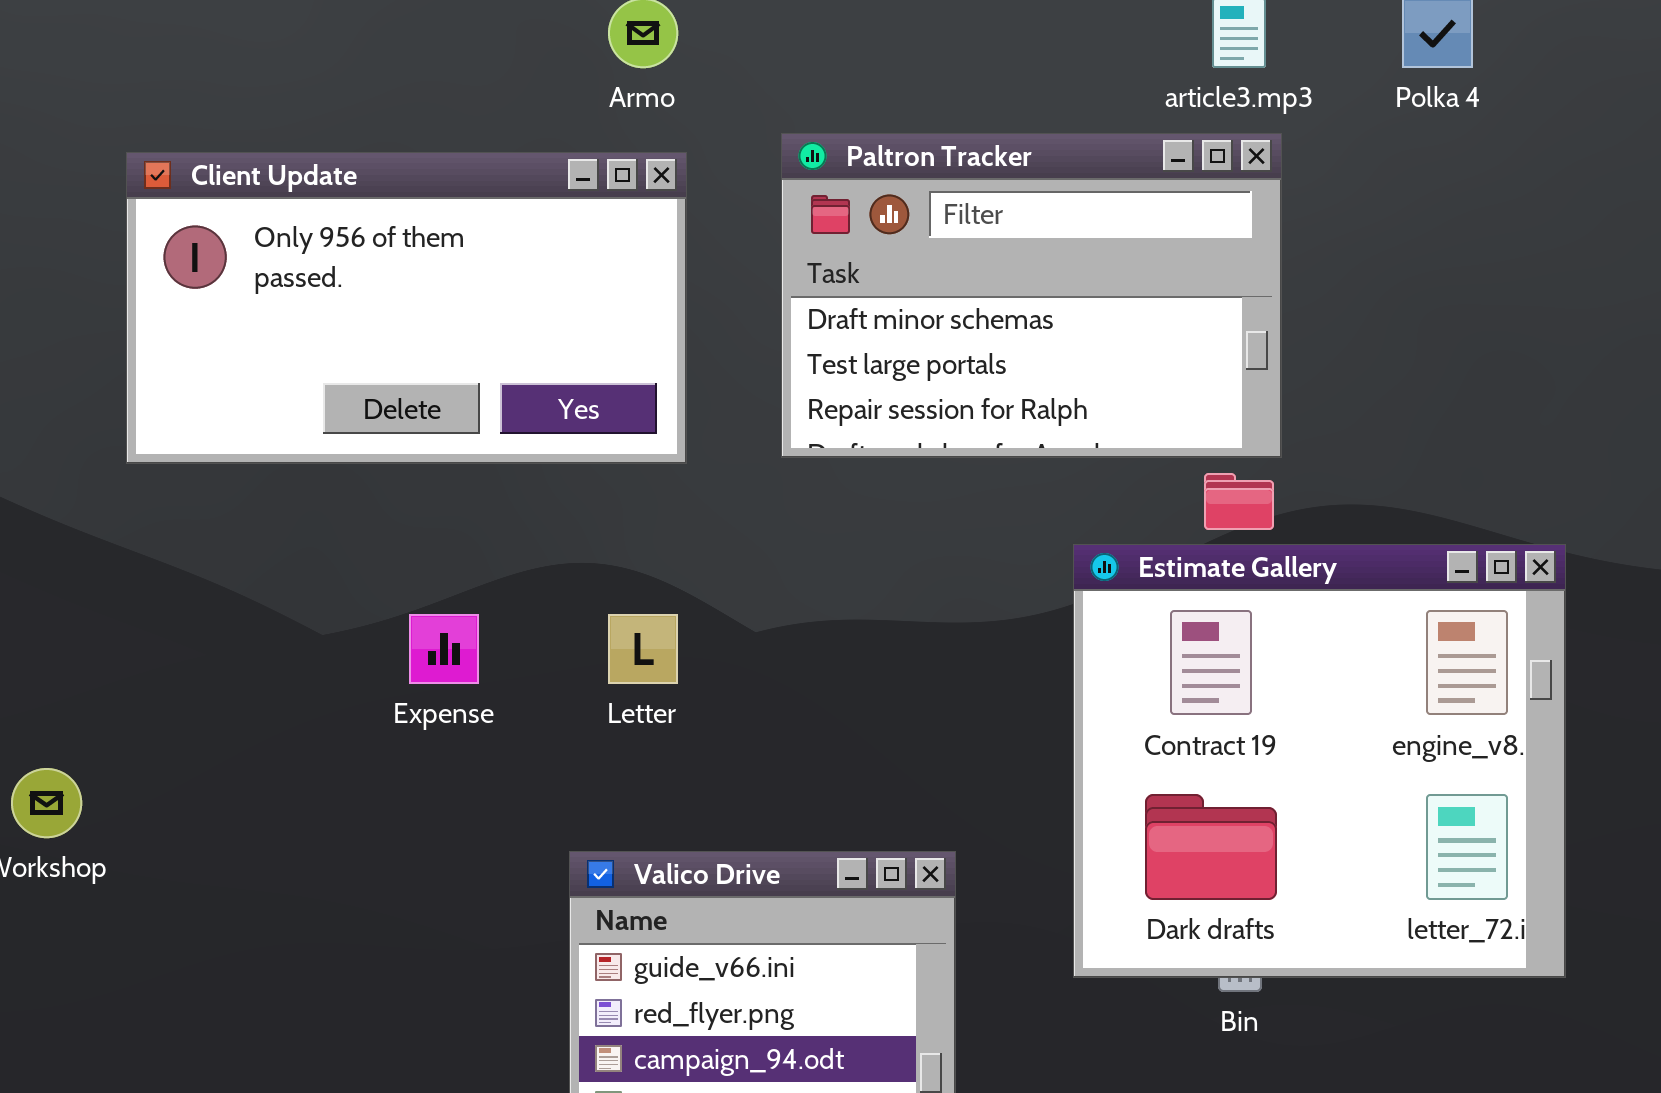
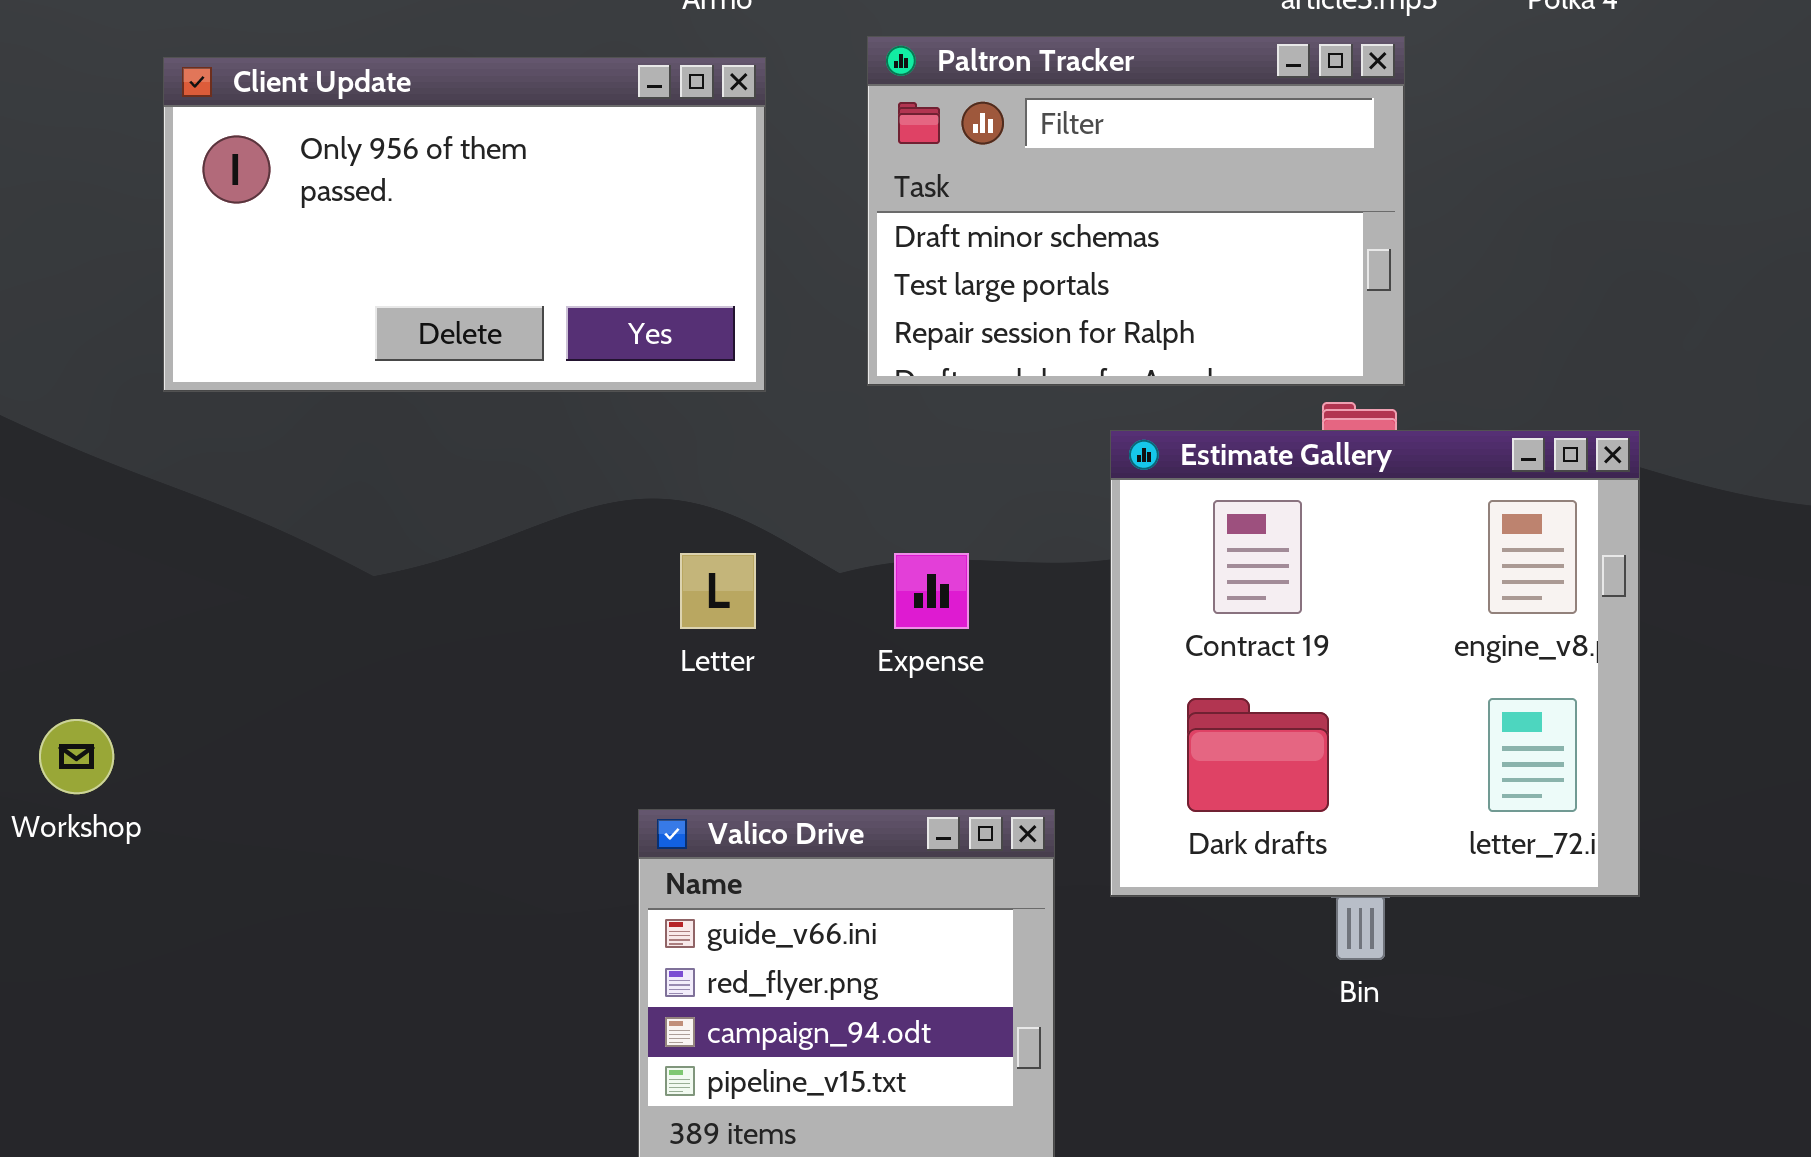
Estimate Gallery: [1073,544,1566,978] -> [1110,430,1640,897], moved
Expense: [409,614,479,684] -> [894,553,969,629], moved

